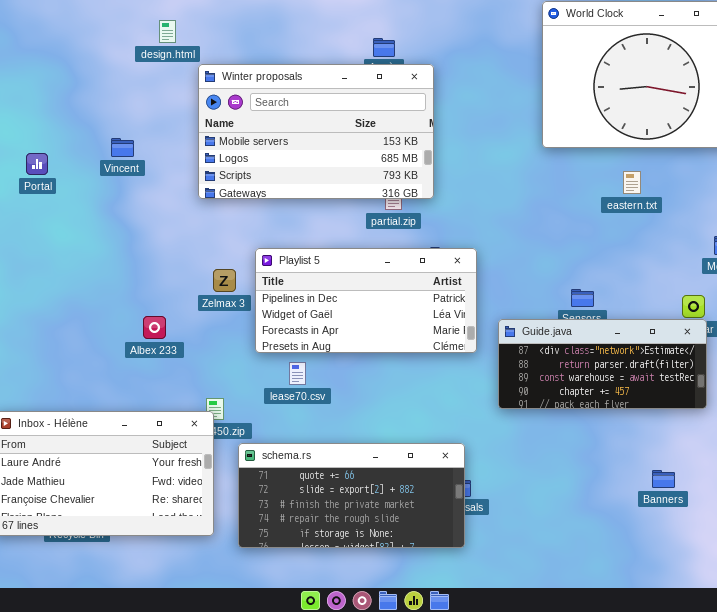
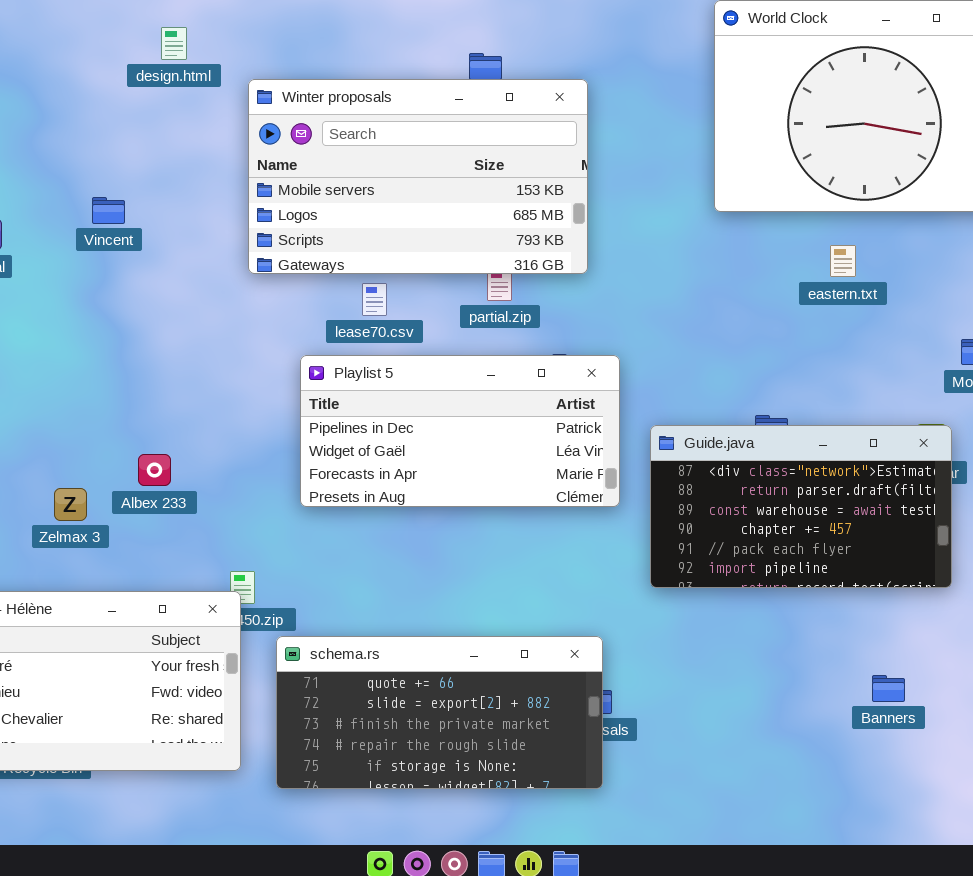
Winter proposals: [198,64,434,199] -> [248,79,588,274], moved
Zelmax 3: [213,269,236,292] -> [54,488,87,521], moved
Guide.java: [498,319,707,409] -> [650,425,952,588], resized
lease70.csv: [289,362,306,385] -> [362,283,387,316], moved

